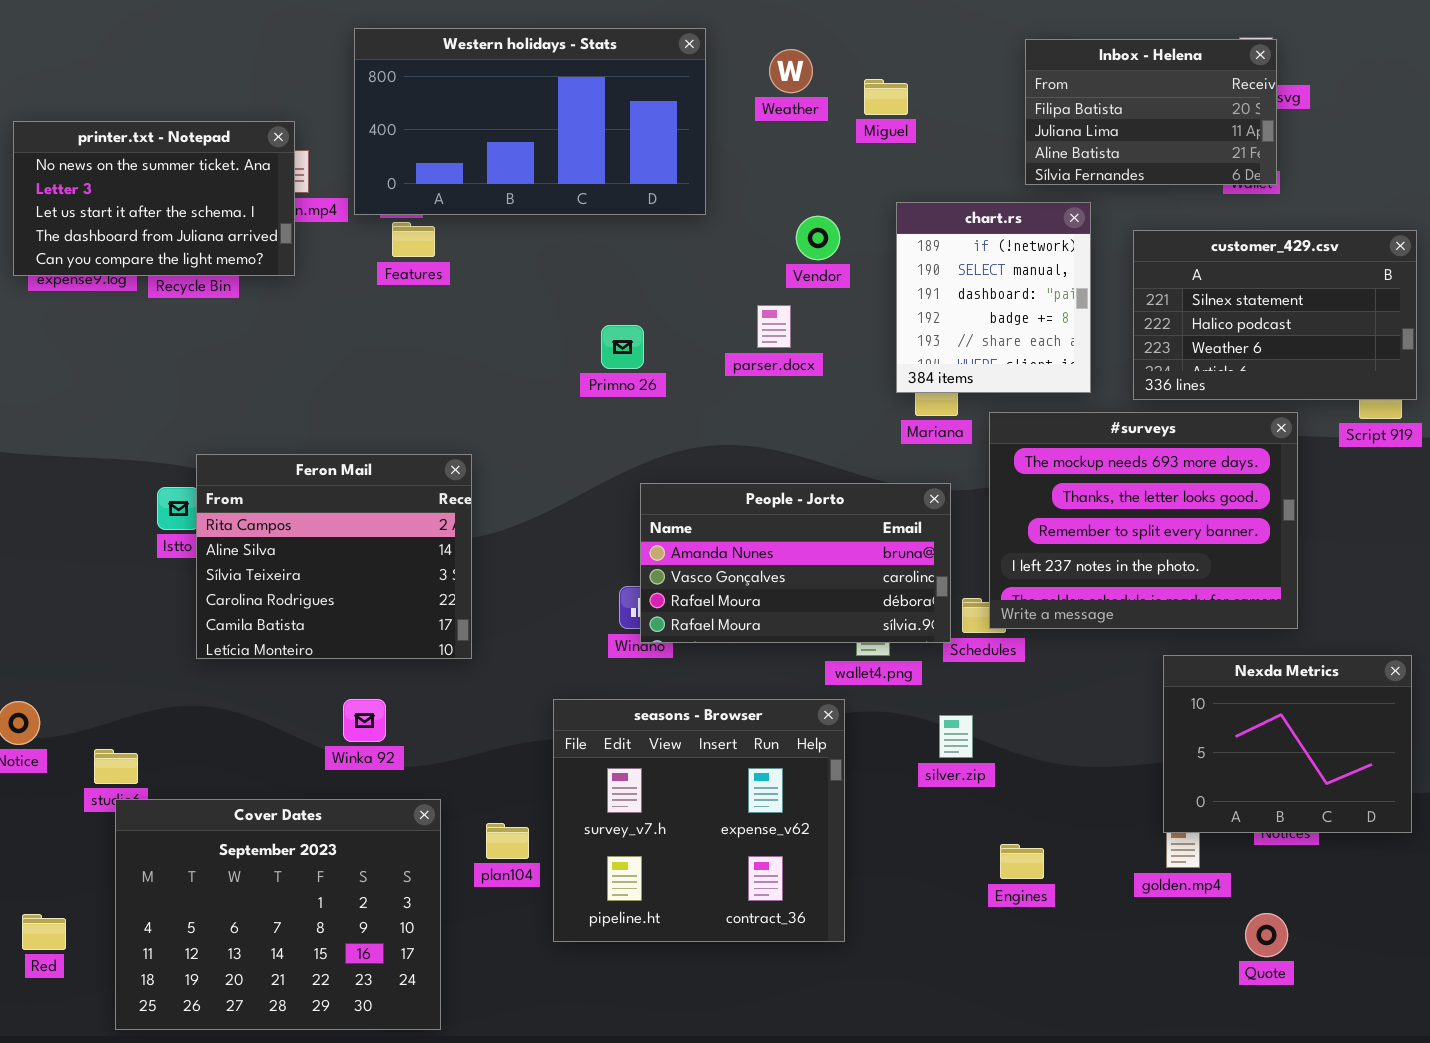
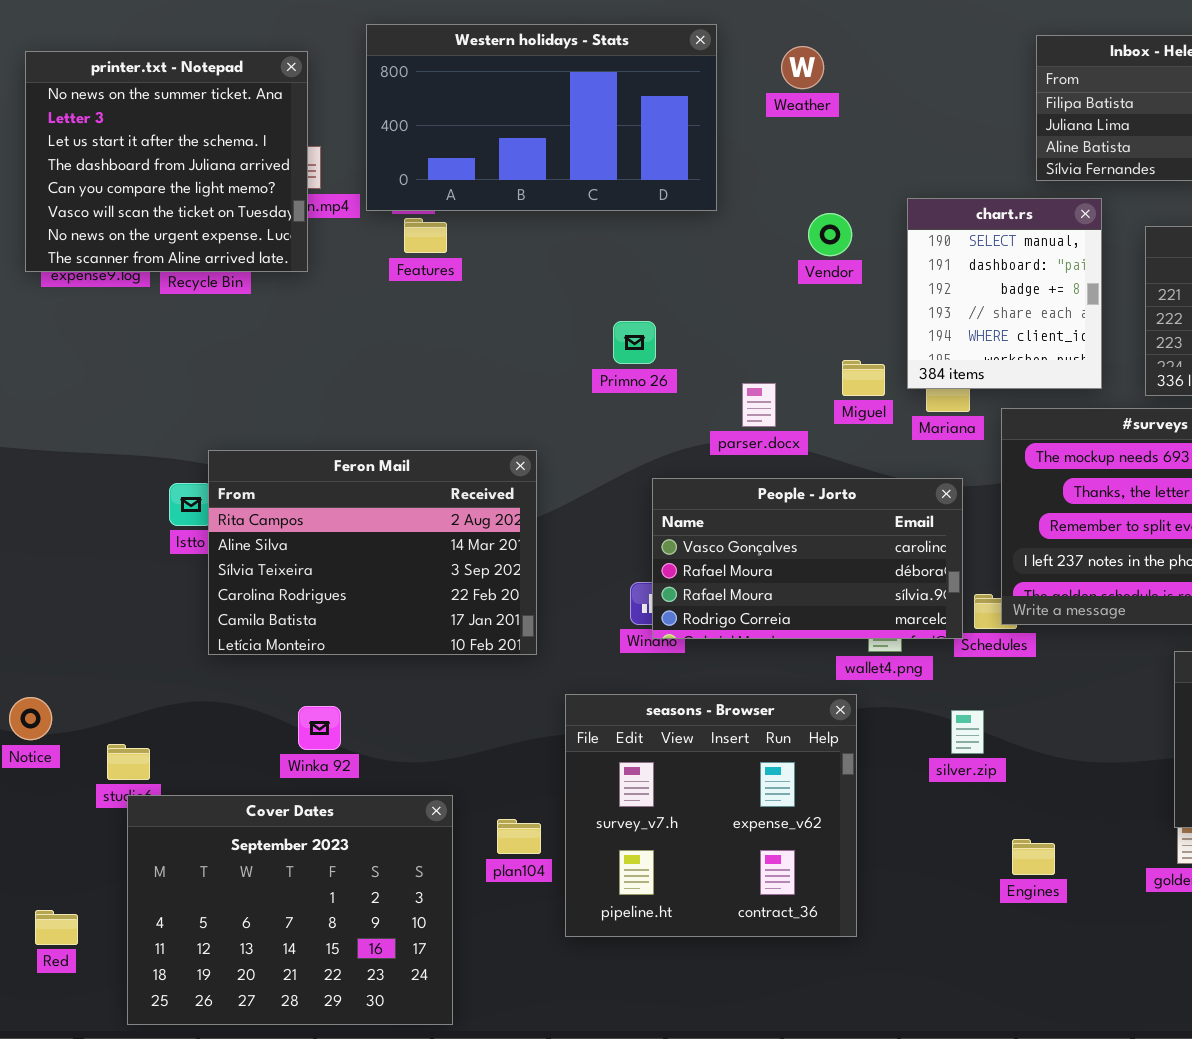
Miguel: [864,79,908,115] -> [842,360,885,396], moved
printer.txt - Notepad: [13,121,295,276] -> [25,51,308,272], resized
chart.rs: [896,202,1091,393] -> [907,198,1102,389], scrolled down 1 row
parser.docx: [757,305,791,348] -> [742,383,776,427], moved
Feron Mail: [196,454,472,659] -> [208,450,537,655], resized
People - Jorto: [640,483,951,643] -> [652,478,963,639], scrolled down 1 row
Winka 92: [343,699,386,742] -> [298,706,341,750], moved

